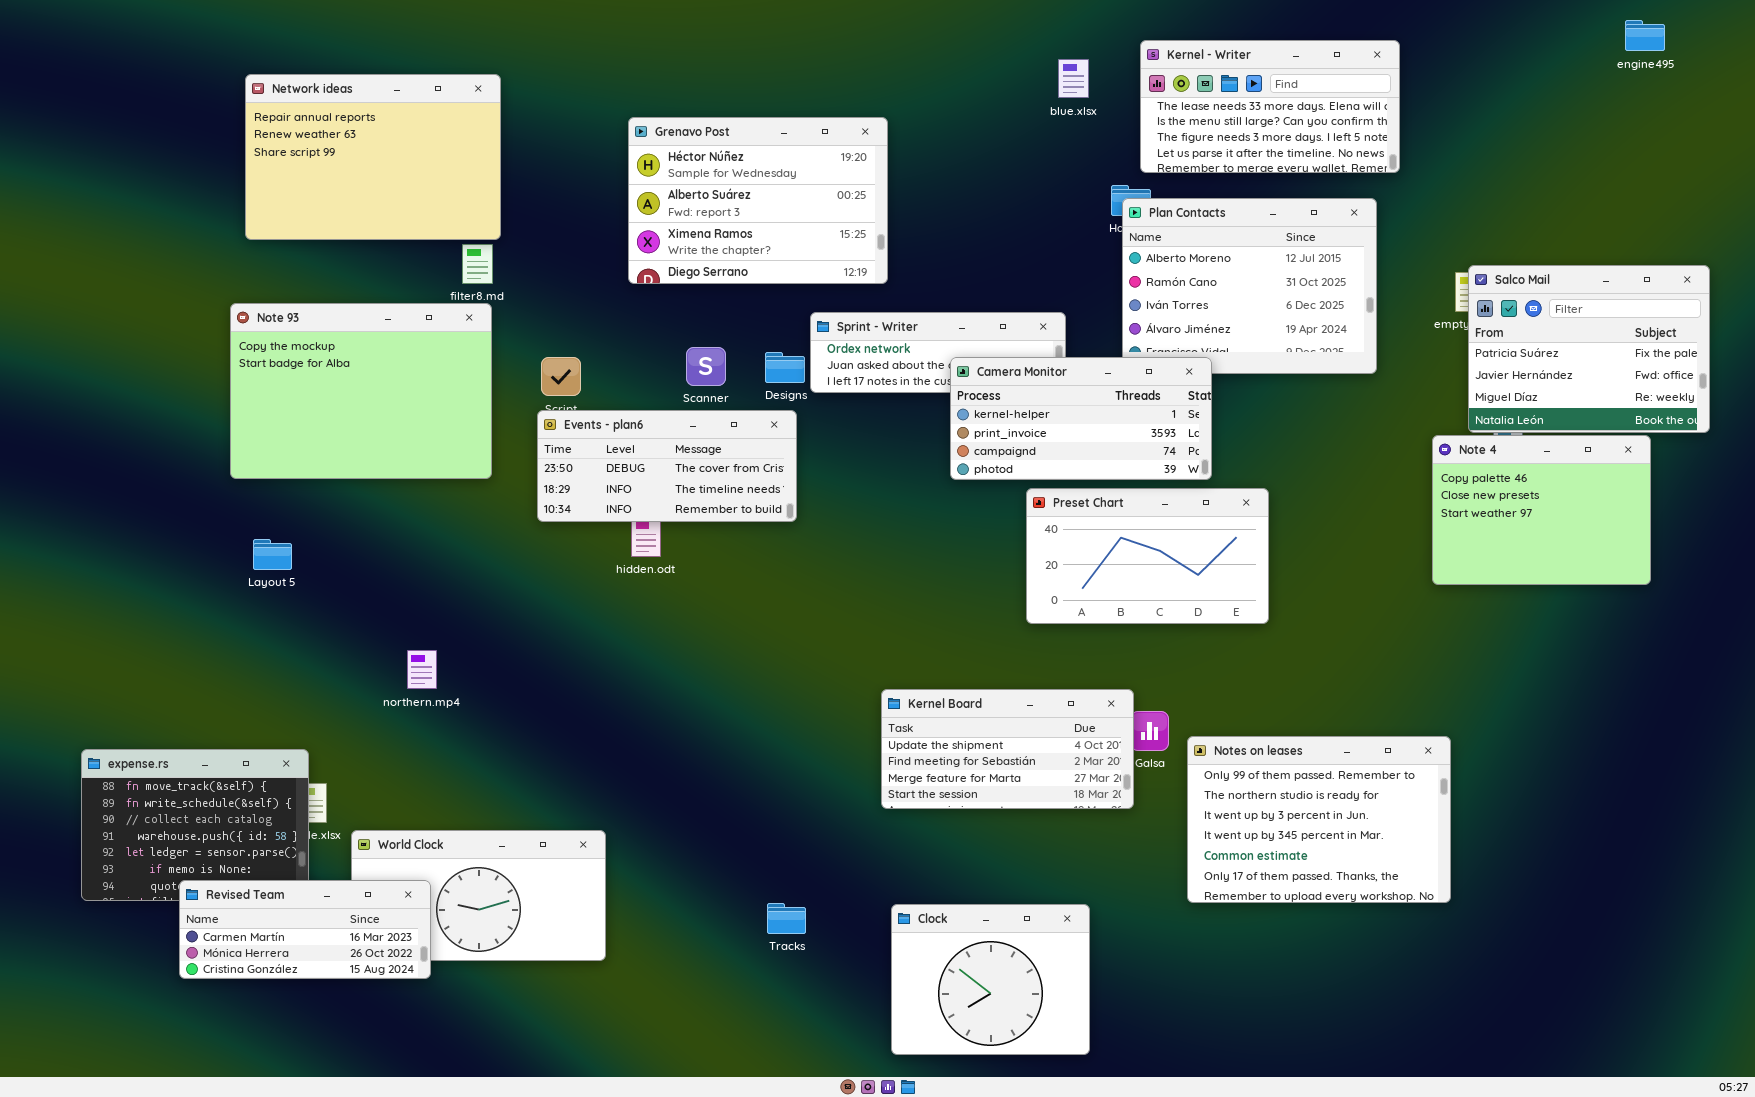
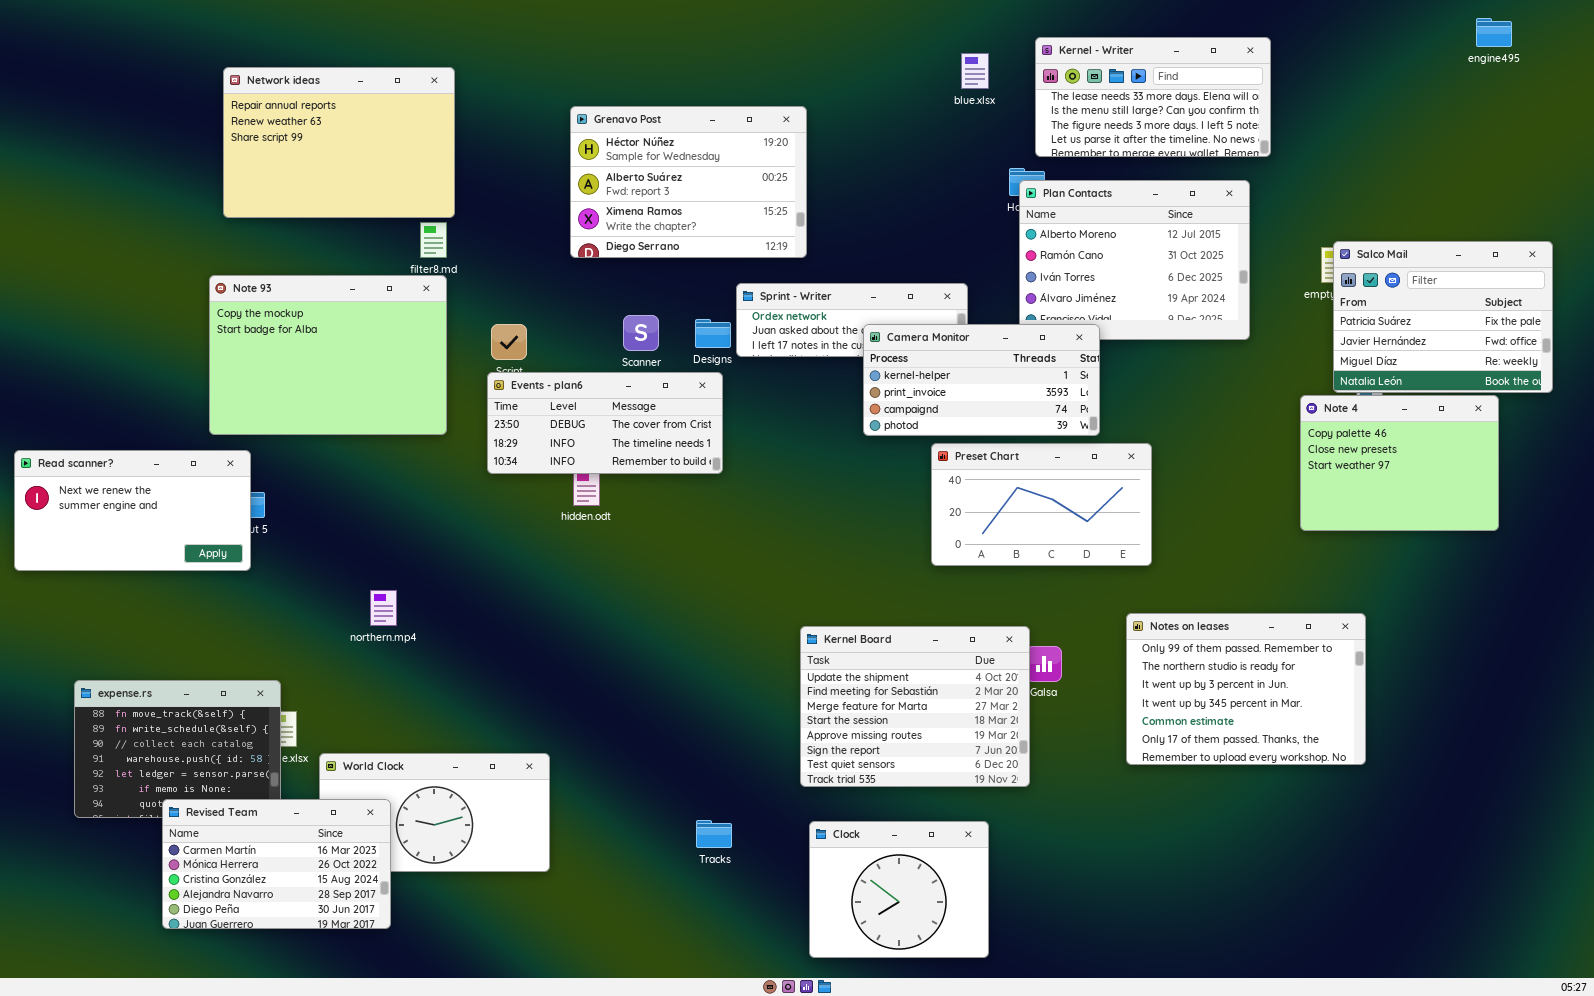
Read scanner?: none -> [14,450,251,571], opened
Kernel Board: [881,689,1134,809] -> [800,626,1030,787], resized
Notes on leases: [1187,736,1451,903] -> [1126,613,1366,765], moved
Revised Team: [179,880,431,979] -> [162,799,391,929], resized

